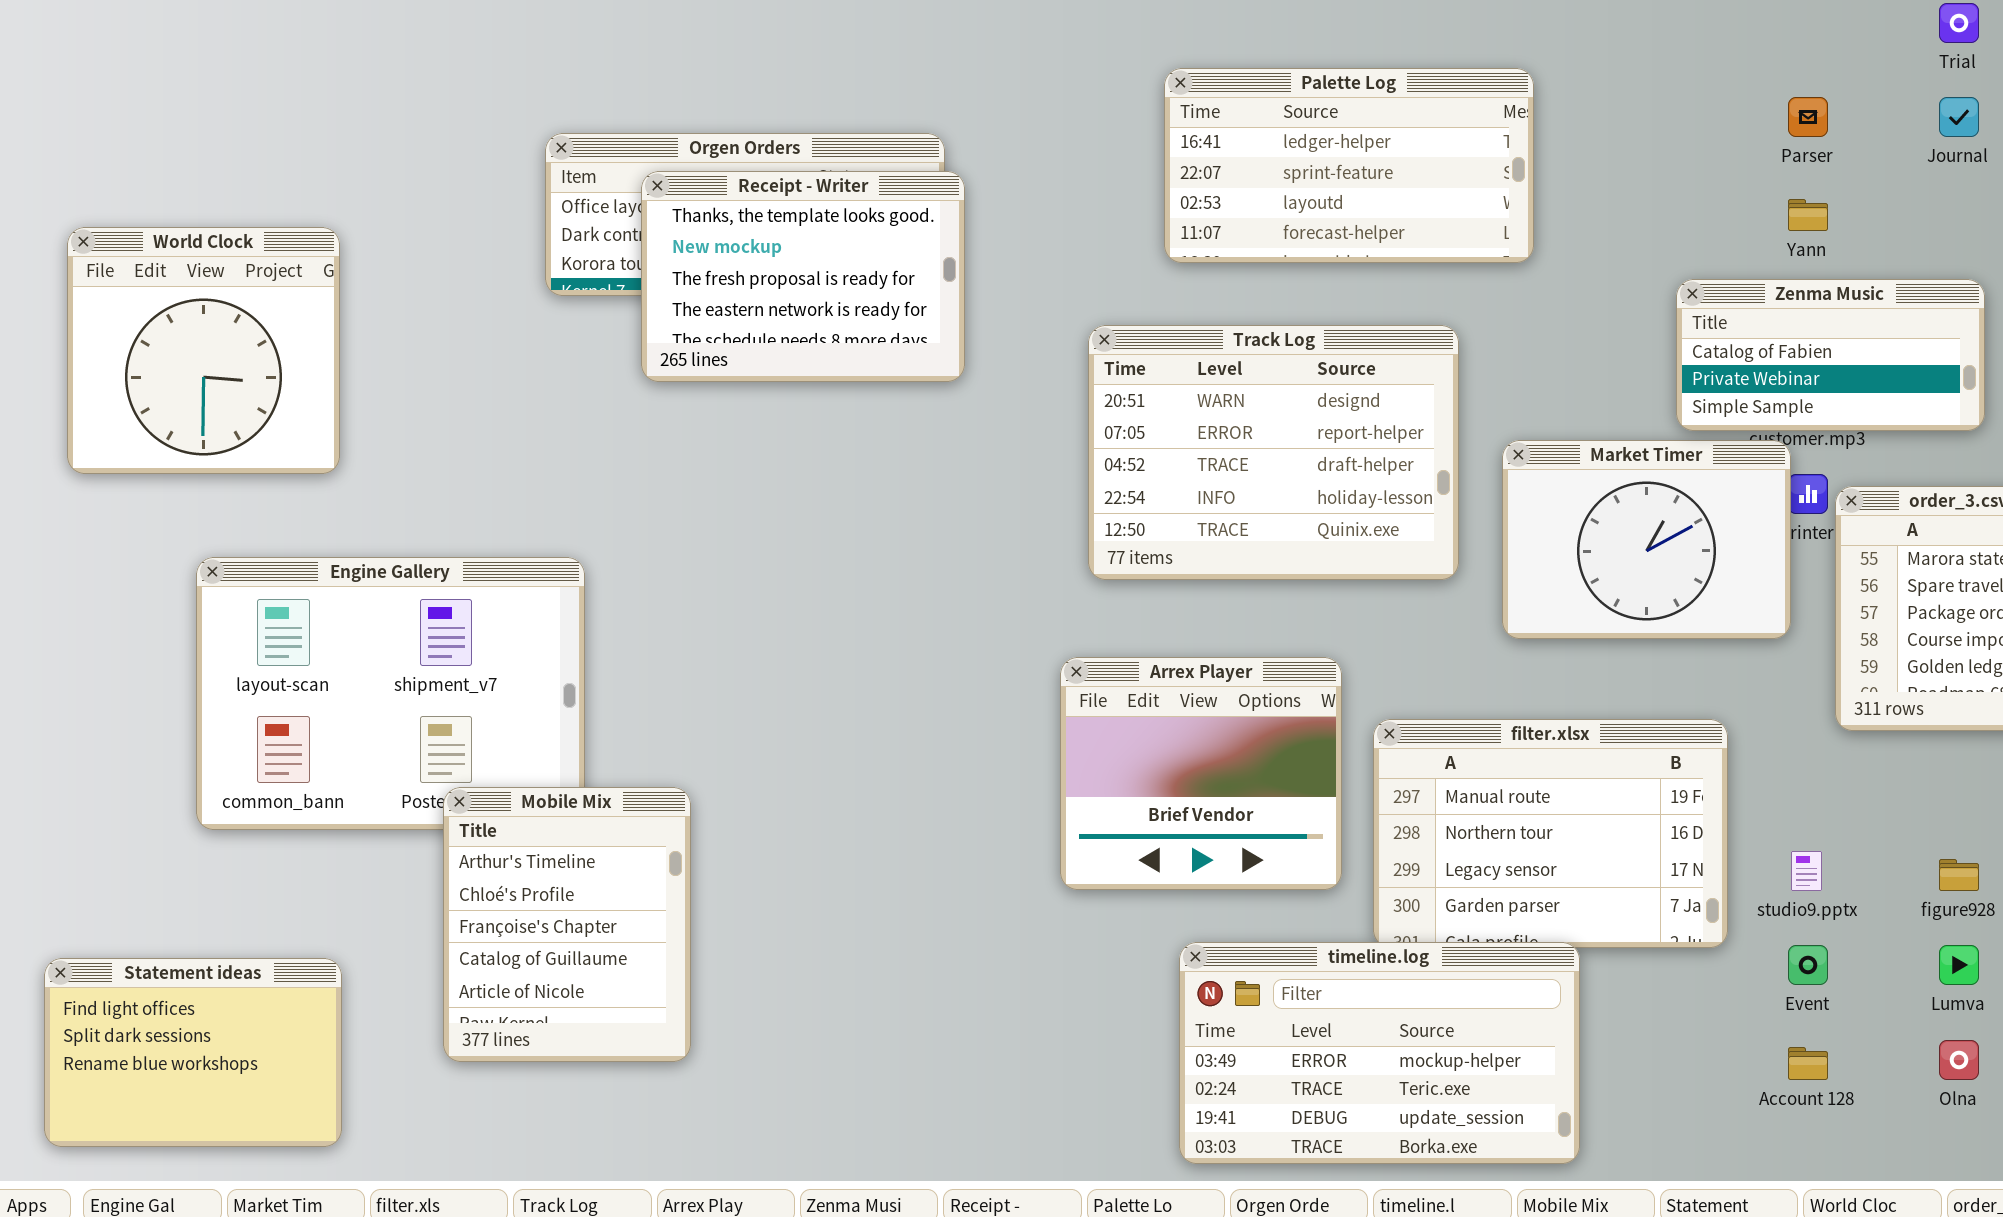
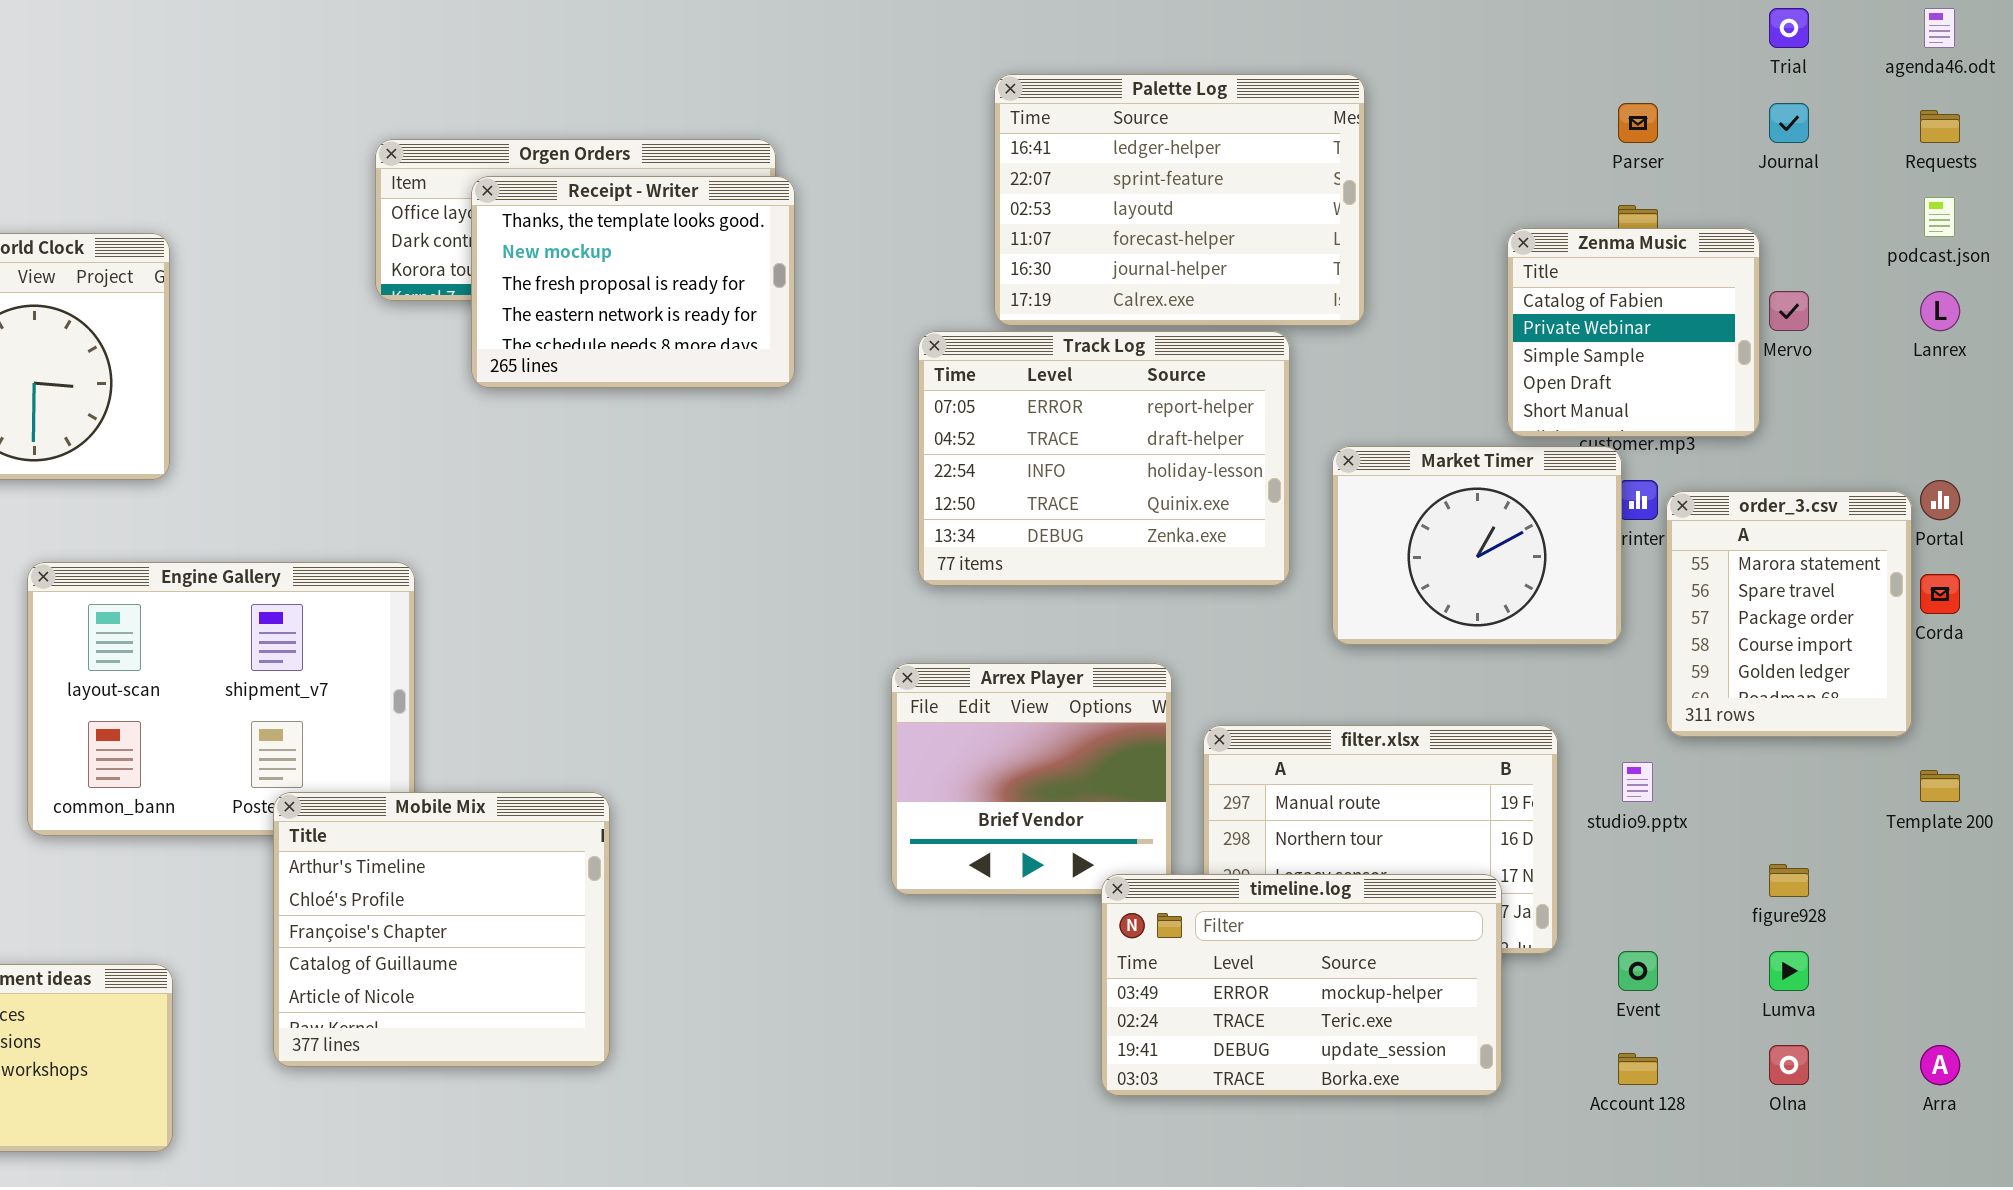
Palette Log: [1164,68,1534,263] -> [994,74,1365,326], resized
Zenma Music: [1676,279,1985,431] -> [1507,228,1760,437], resized
Track Log: [1088,325,1459,580] -> [918,331,1290,586], scrolled down 1 row
Mobile Mix: [443,787,691,1062] -> [273,792,610,1067], resized
studio9.pptx: [1791,851,1822,891] -> [1622,762,1653,802], moved
timeline.log: [1179,942,1580,1164] -> [1101,874,1502,1096], moved

